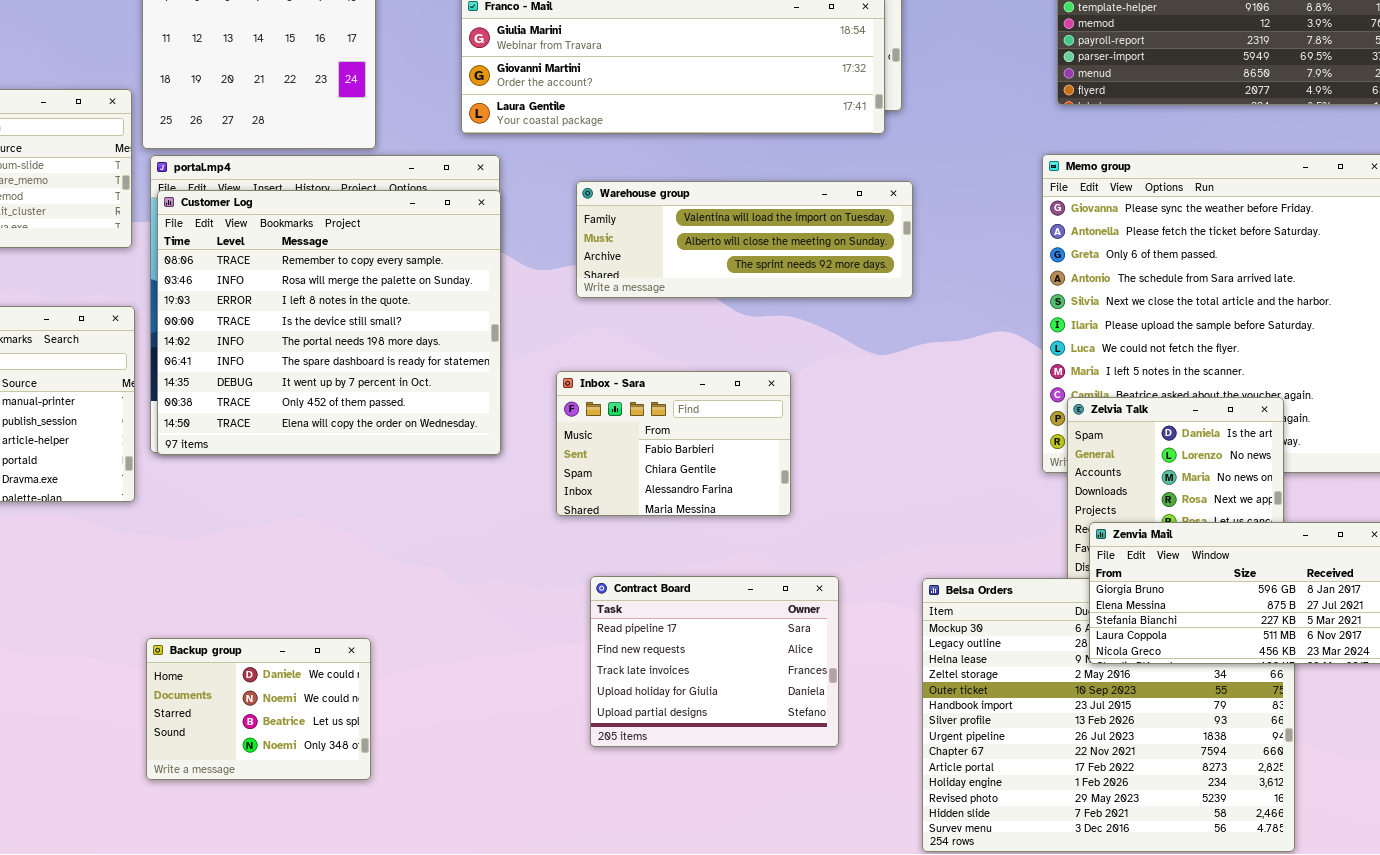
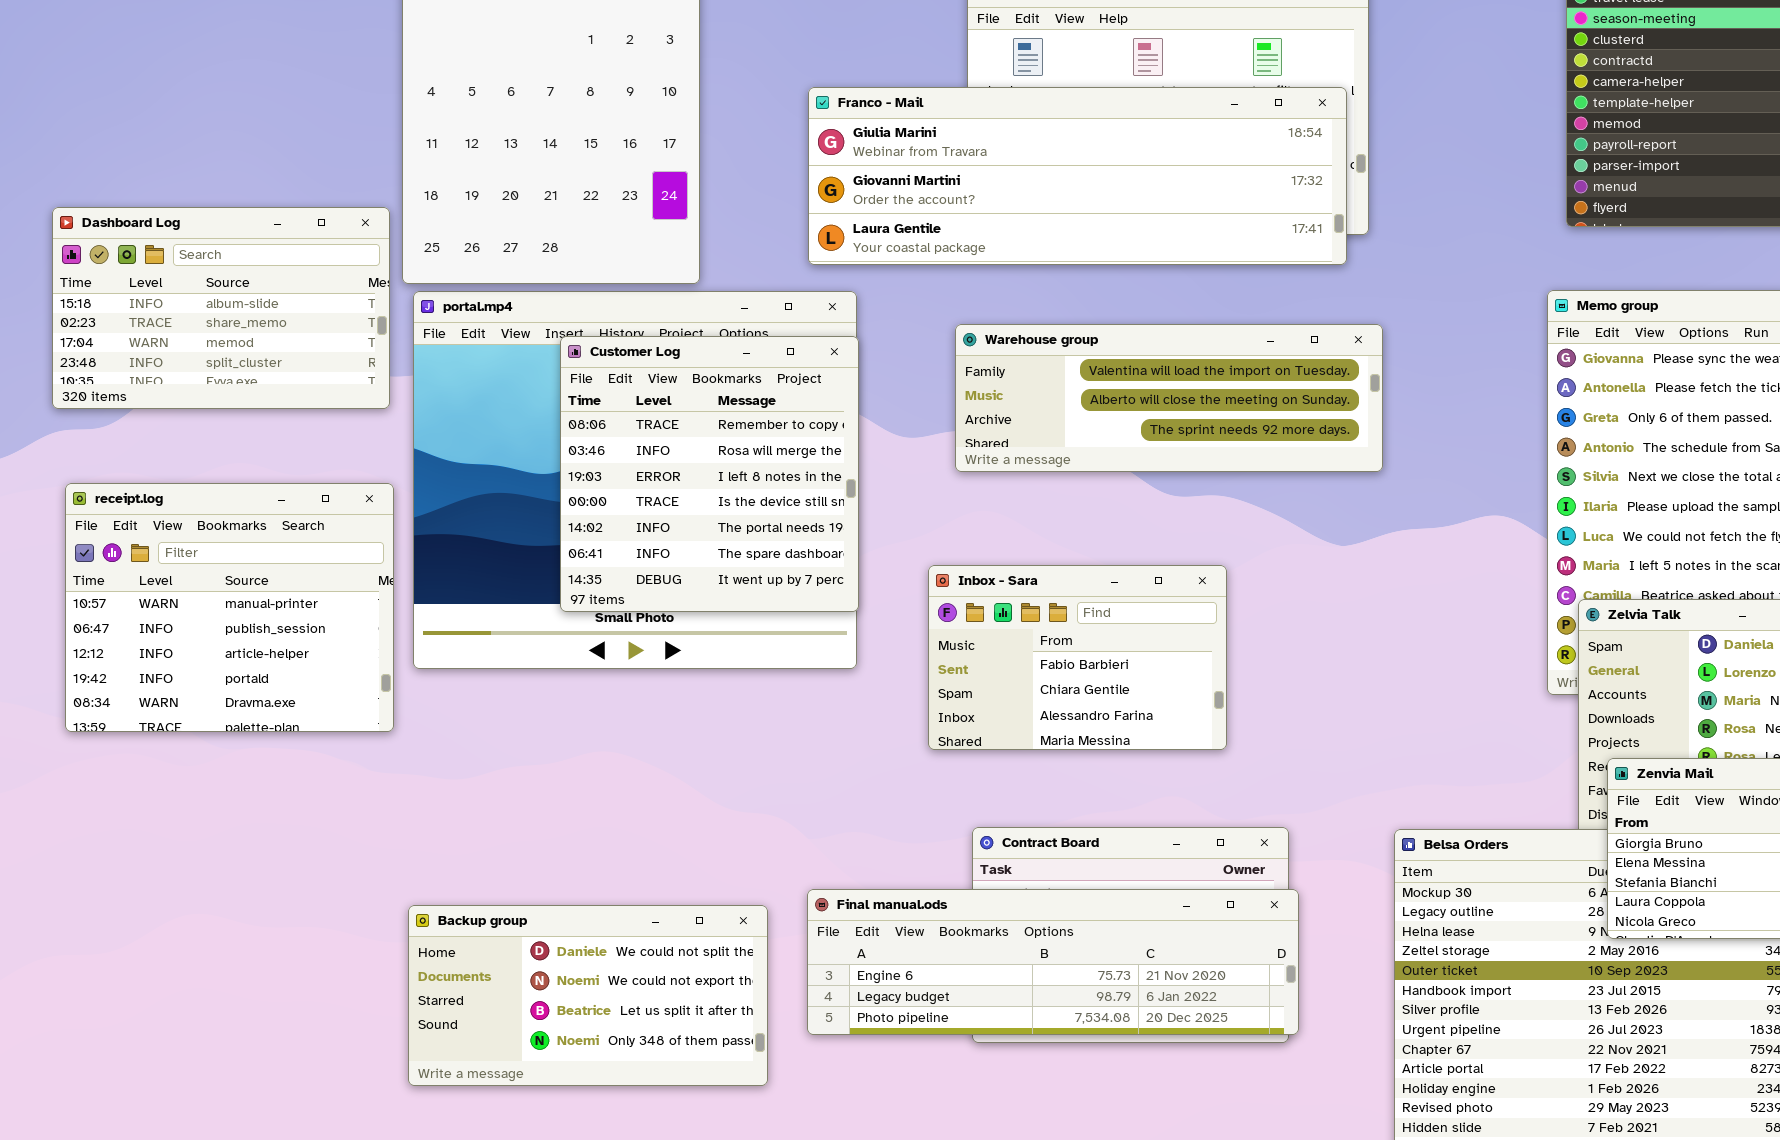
Customer Log: [157,190,501,455] -> [560,336,859,612], resized
Final manual.ods: none -> [807,889,1299,1035], opened
Backup group: [146,638,371,780] -> [408,905,768,1086], resized

